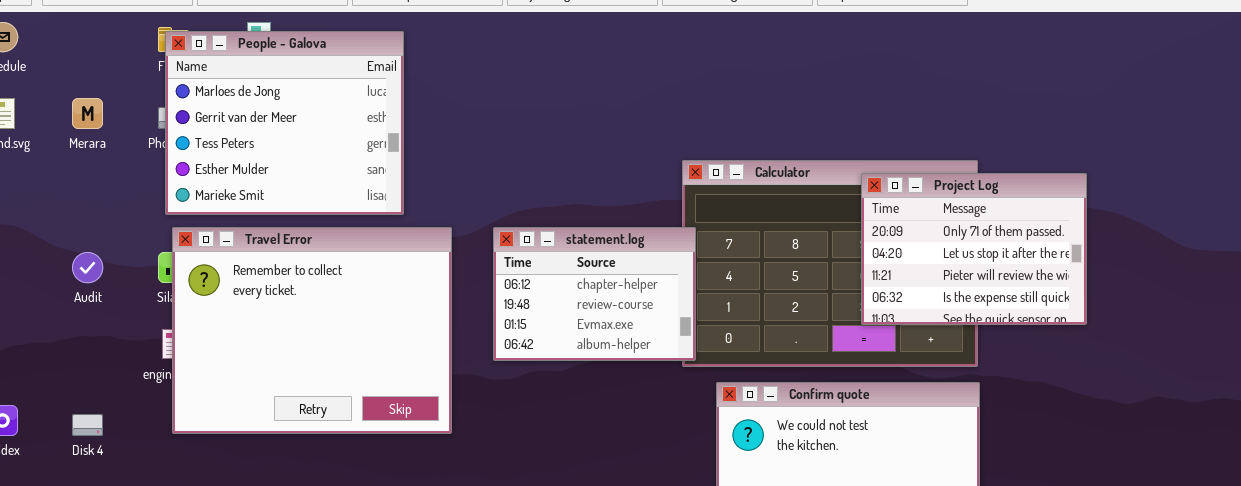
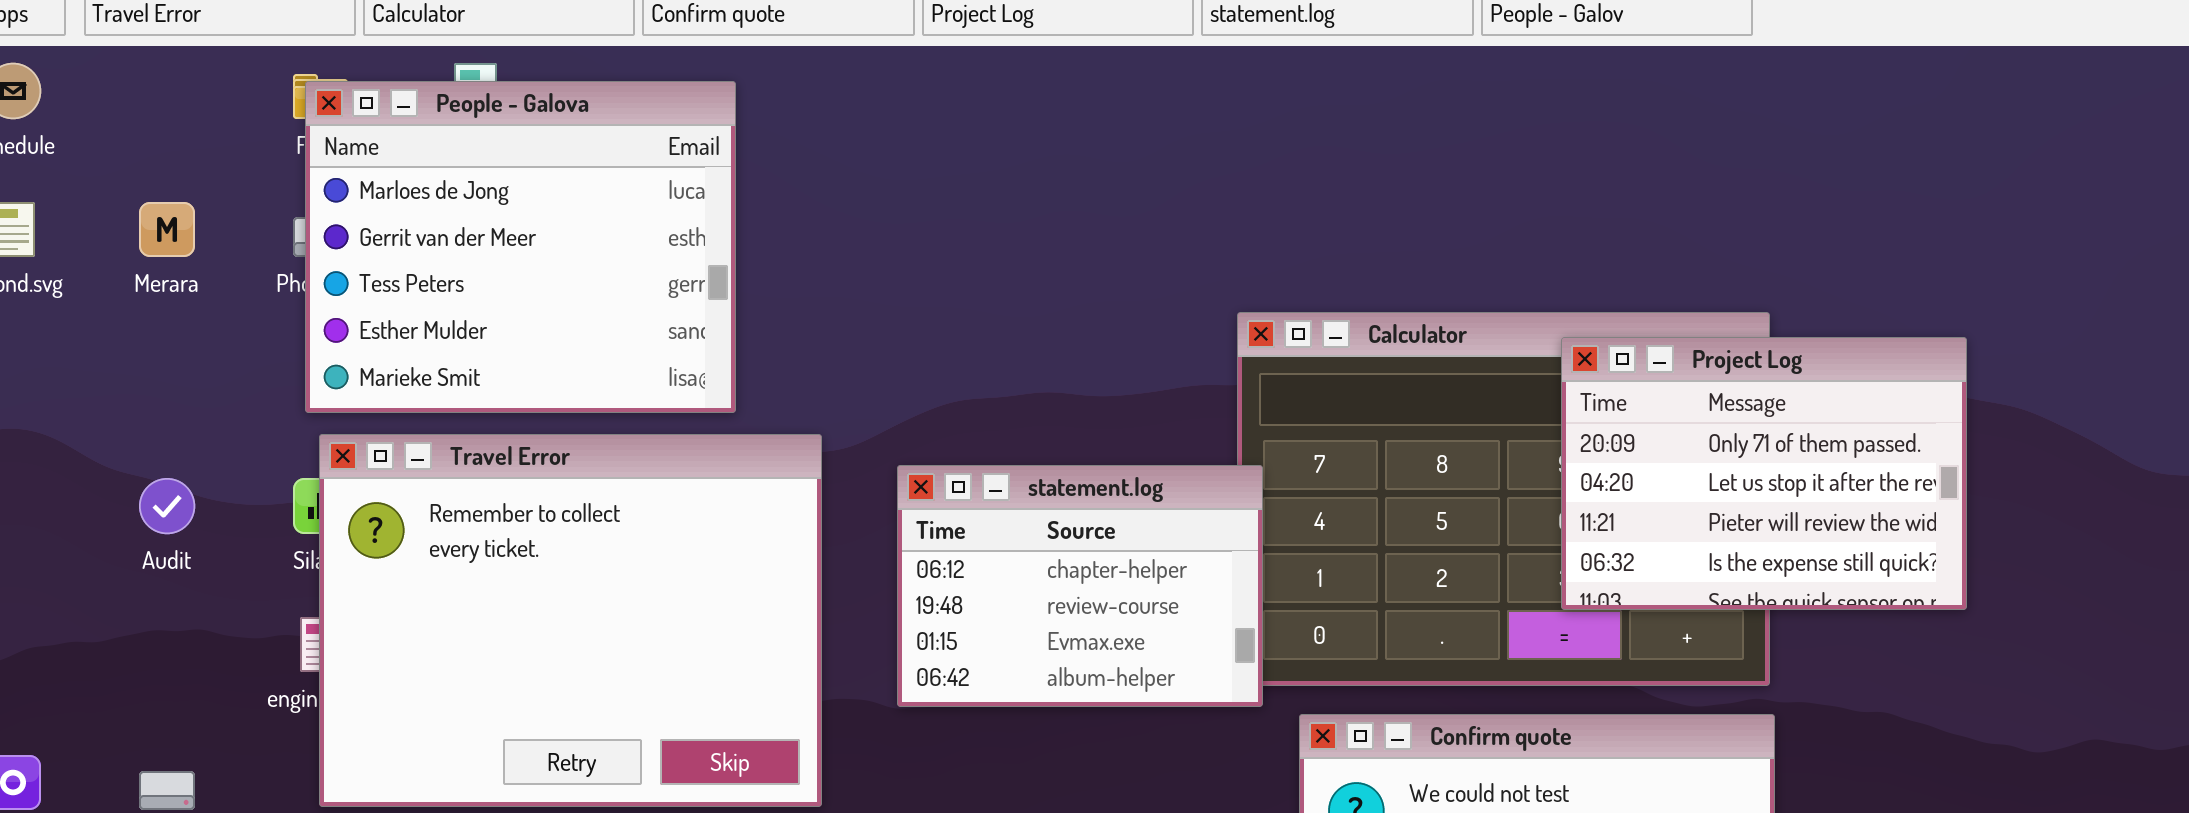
statement.log: [493,227,696,361] -> [897,465,1263,707], moved

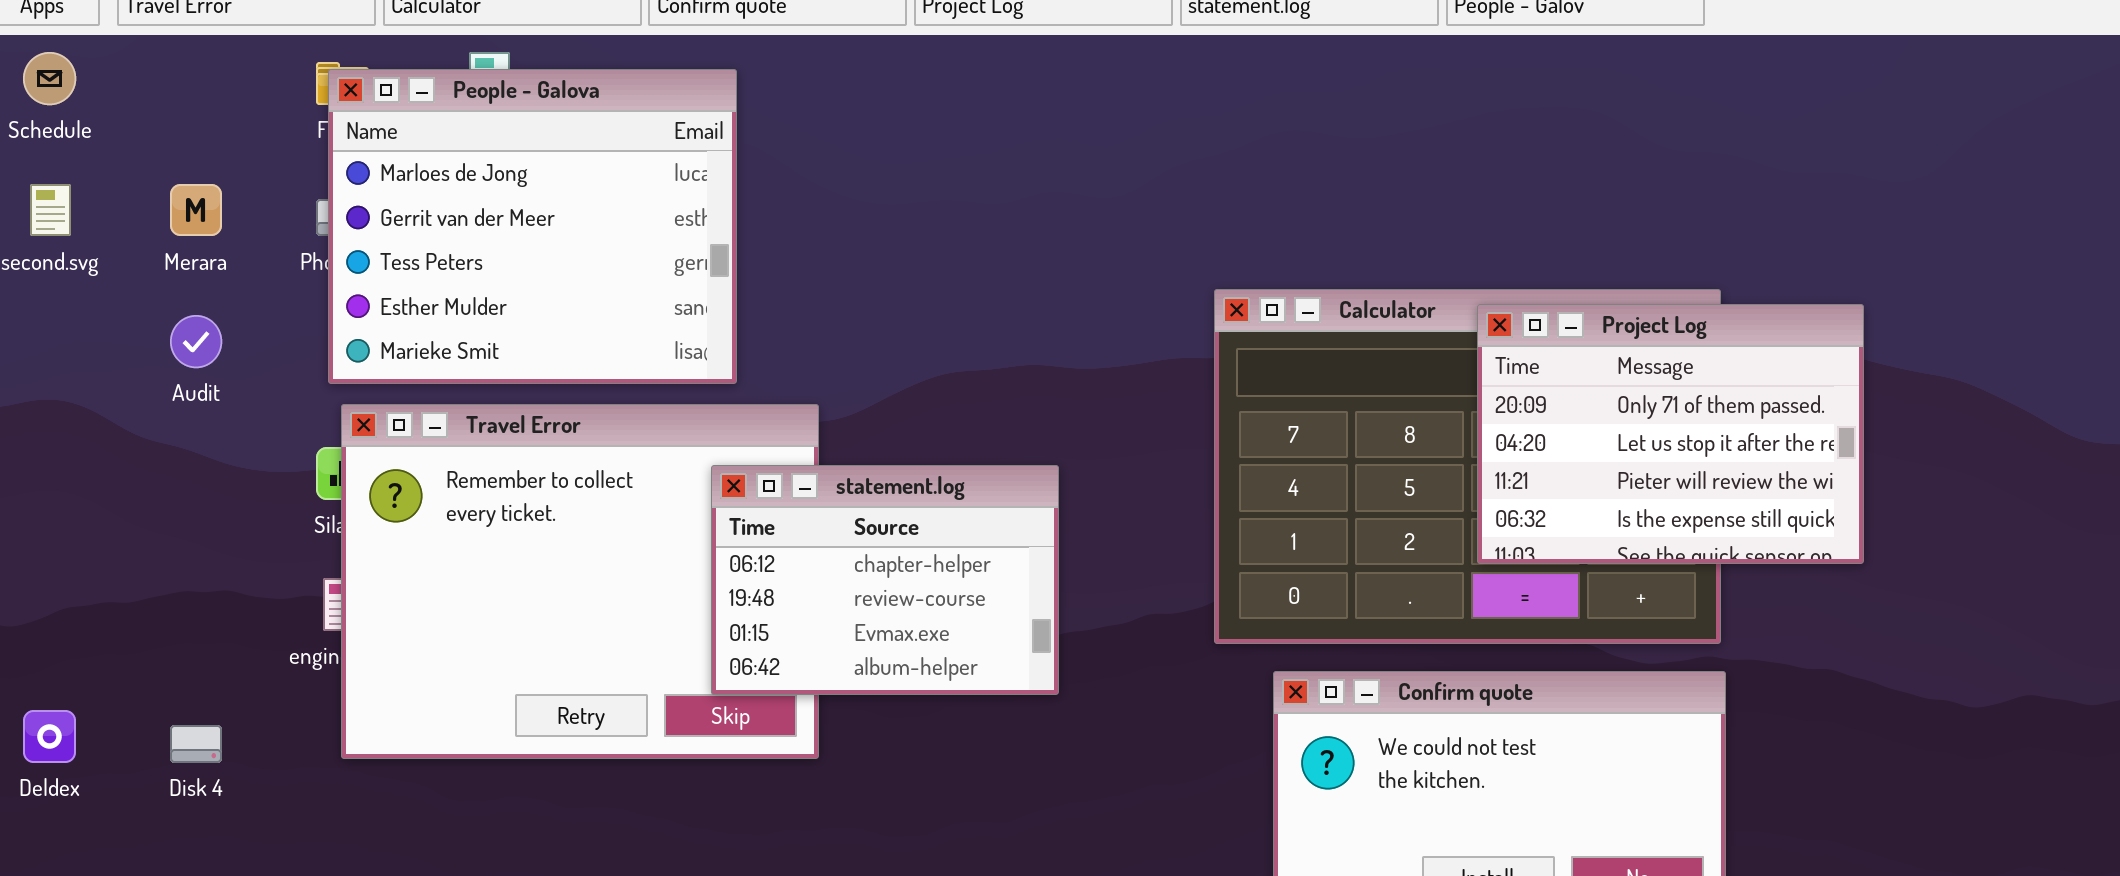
Project Log: [1561,337,1967,610] -> [1477,304,1864,564], moved
statement.log: [897,465,1263,707] -> [711,465,1059,695], moved
Audit: [139,478,195,534] -> [170,315,222,368], moved

